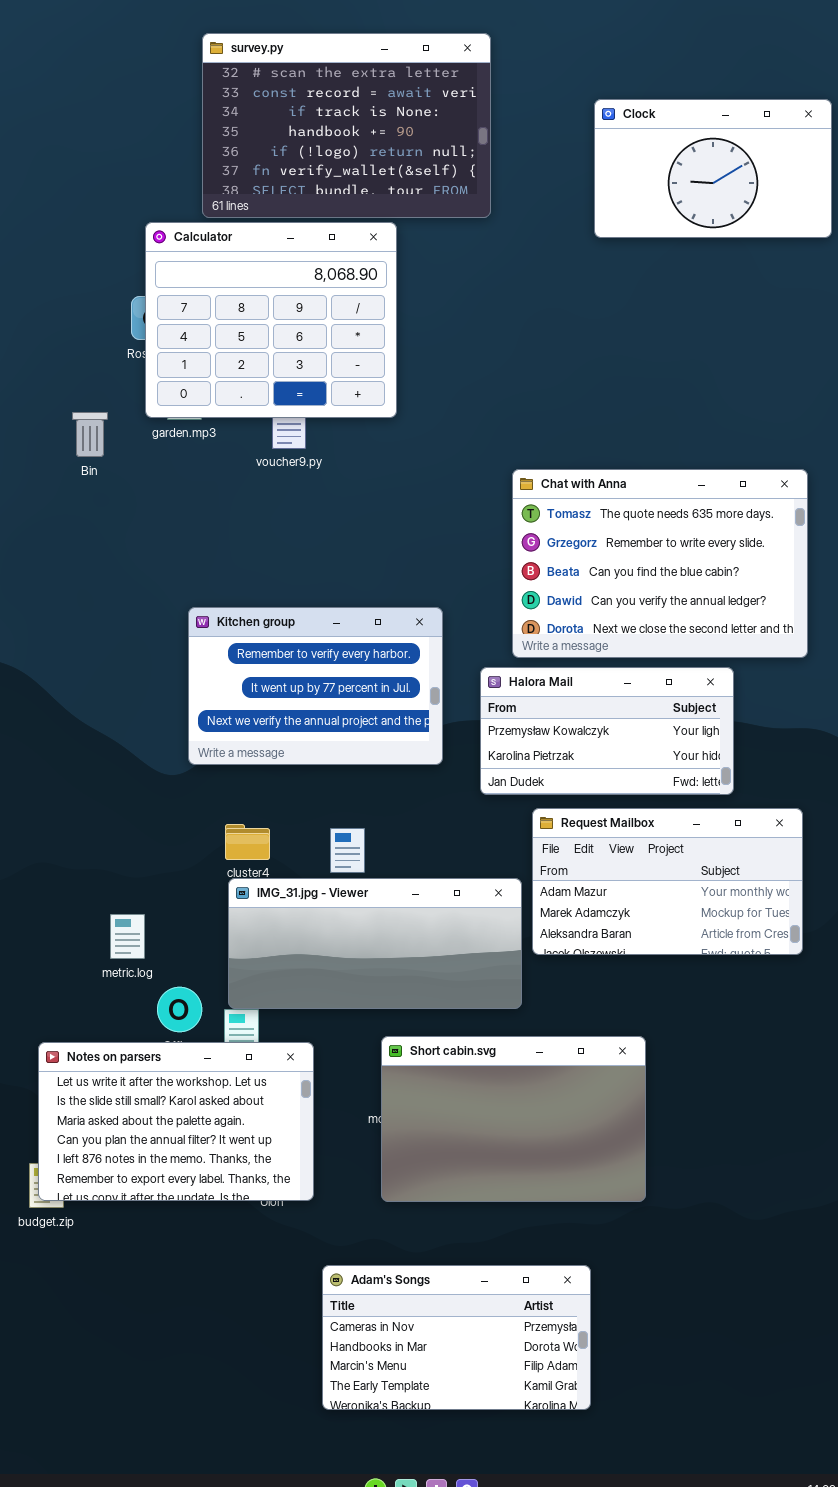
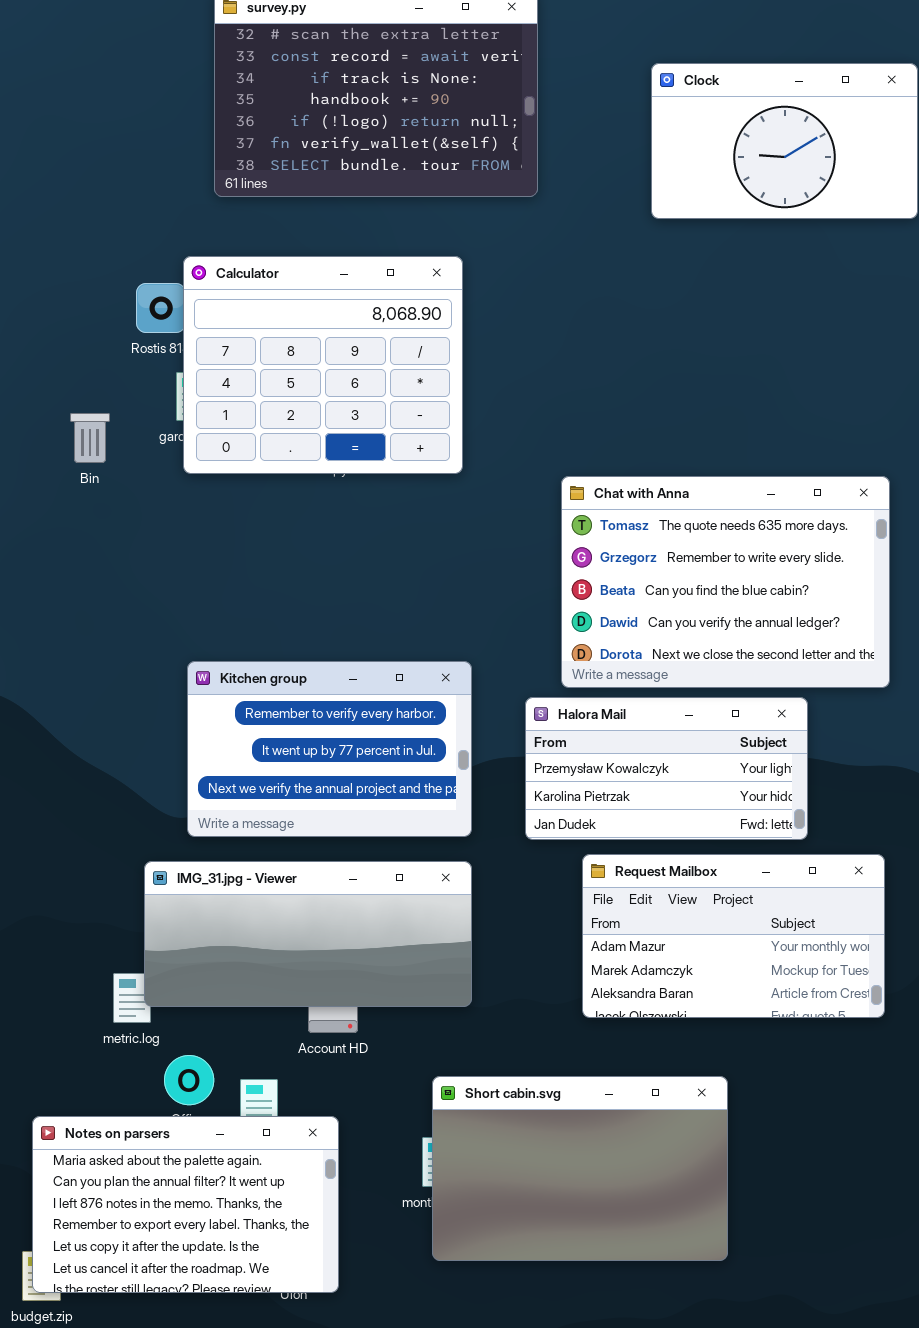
Calculator: [145,222,397,418] -> [183,256,463,474], moved
Kitchen group: [188,607,443,765] -> [187,661,472,837], moved
IMG_31.jpg - Viewer: [228,878,522,1009] -> [144,861,472,1007], moved
Short cabin.svg: [381,1036,646,1202] -> [432,1076,728,1261], moved
Notes on parsers: [38,1042,314,1201] -> [32,1116,339,1293], scrolled down 2 rows

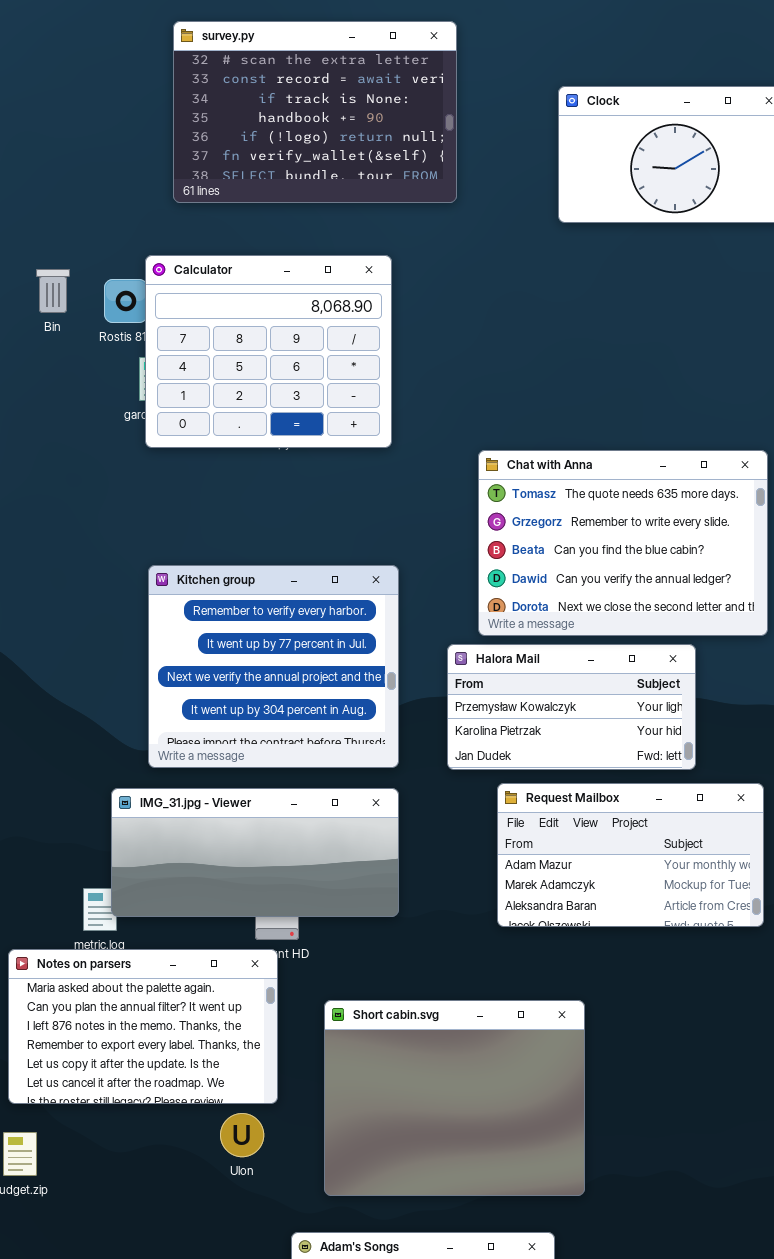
Bin: [70,413,110,463] -> [36,269,70,313], moved
Kitchen group: [187,661,472,837] -> [148,565,399,768], resized
Short cabin.svg: [432,1076,728,1261] -> [324,1000,585,1196], moved, resized
Notes on parsers: [32,1116,339,1293] -> [8,949,278,1104], moved

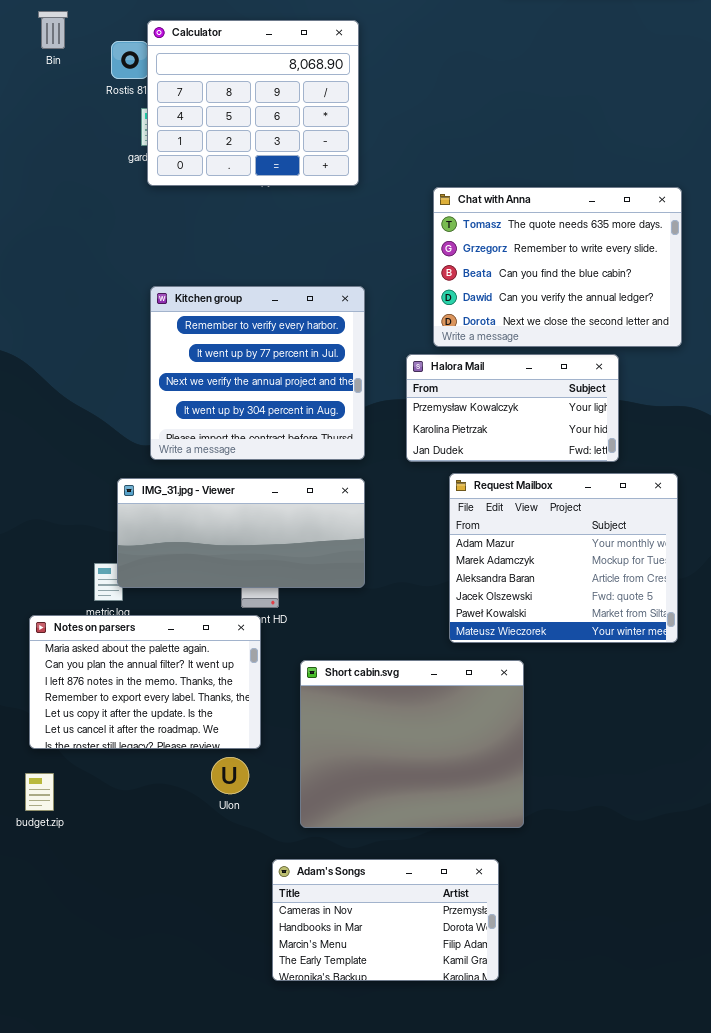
Bin: [36,269,70,313] -> [38,11,68,49], moved
Request Mailbox: [497,783,764,927] -> [449,473,678,643], resized

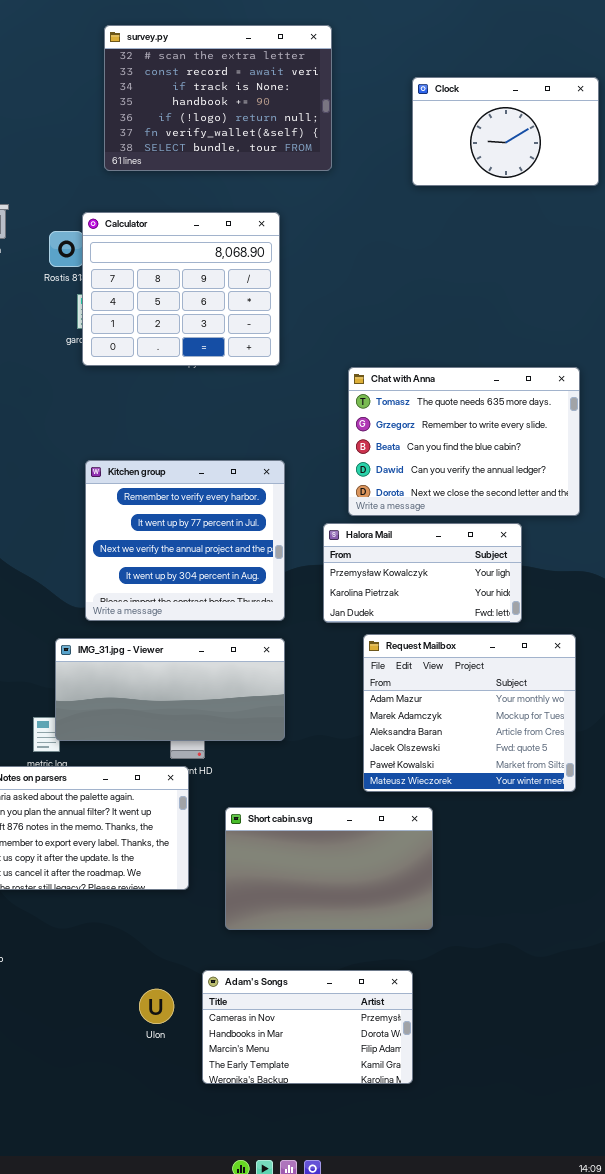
Short cabin.svg: [300,660,524,828] -> [225,807,433,930], resized
Ulon: [211,757,249,794] -> [139,989,174,1024], moved
Adam's Songs: [272,859,499,981] -> [202,970,413,1084], moved

